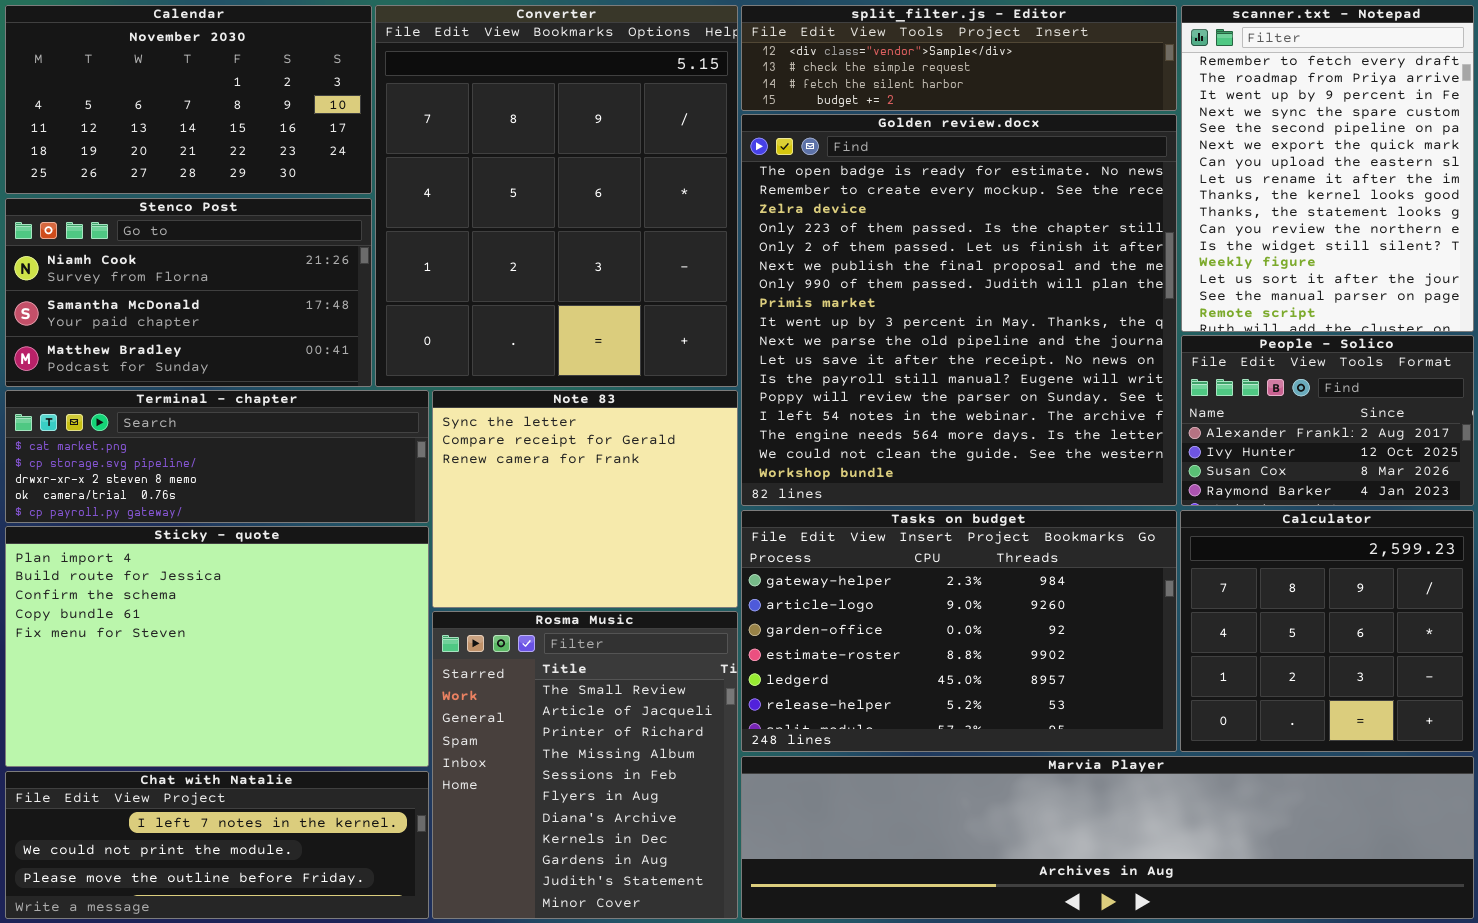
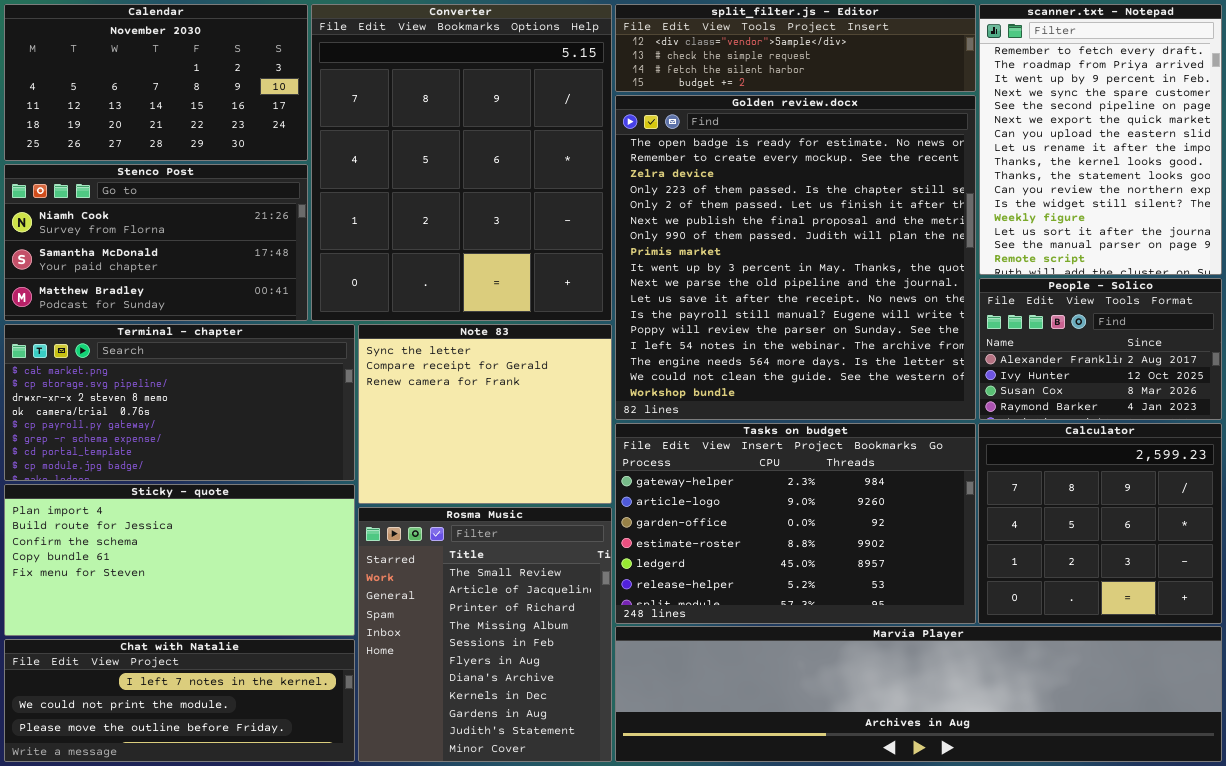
Terminal - chapter: [5,390,429,523] -> [4,324,355,481], resized
Sticky - quote: [5,526,429,767] -> [4,484,355,636], resized

